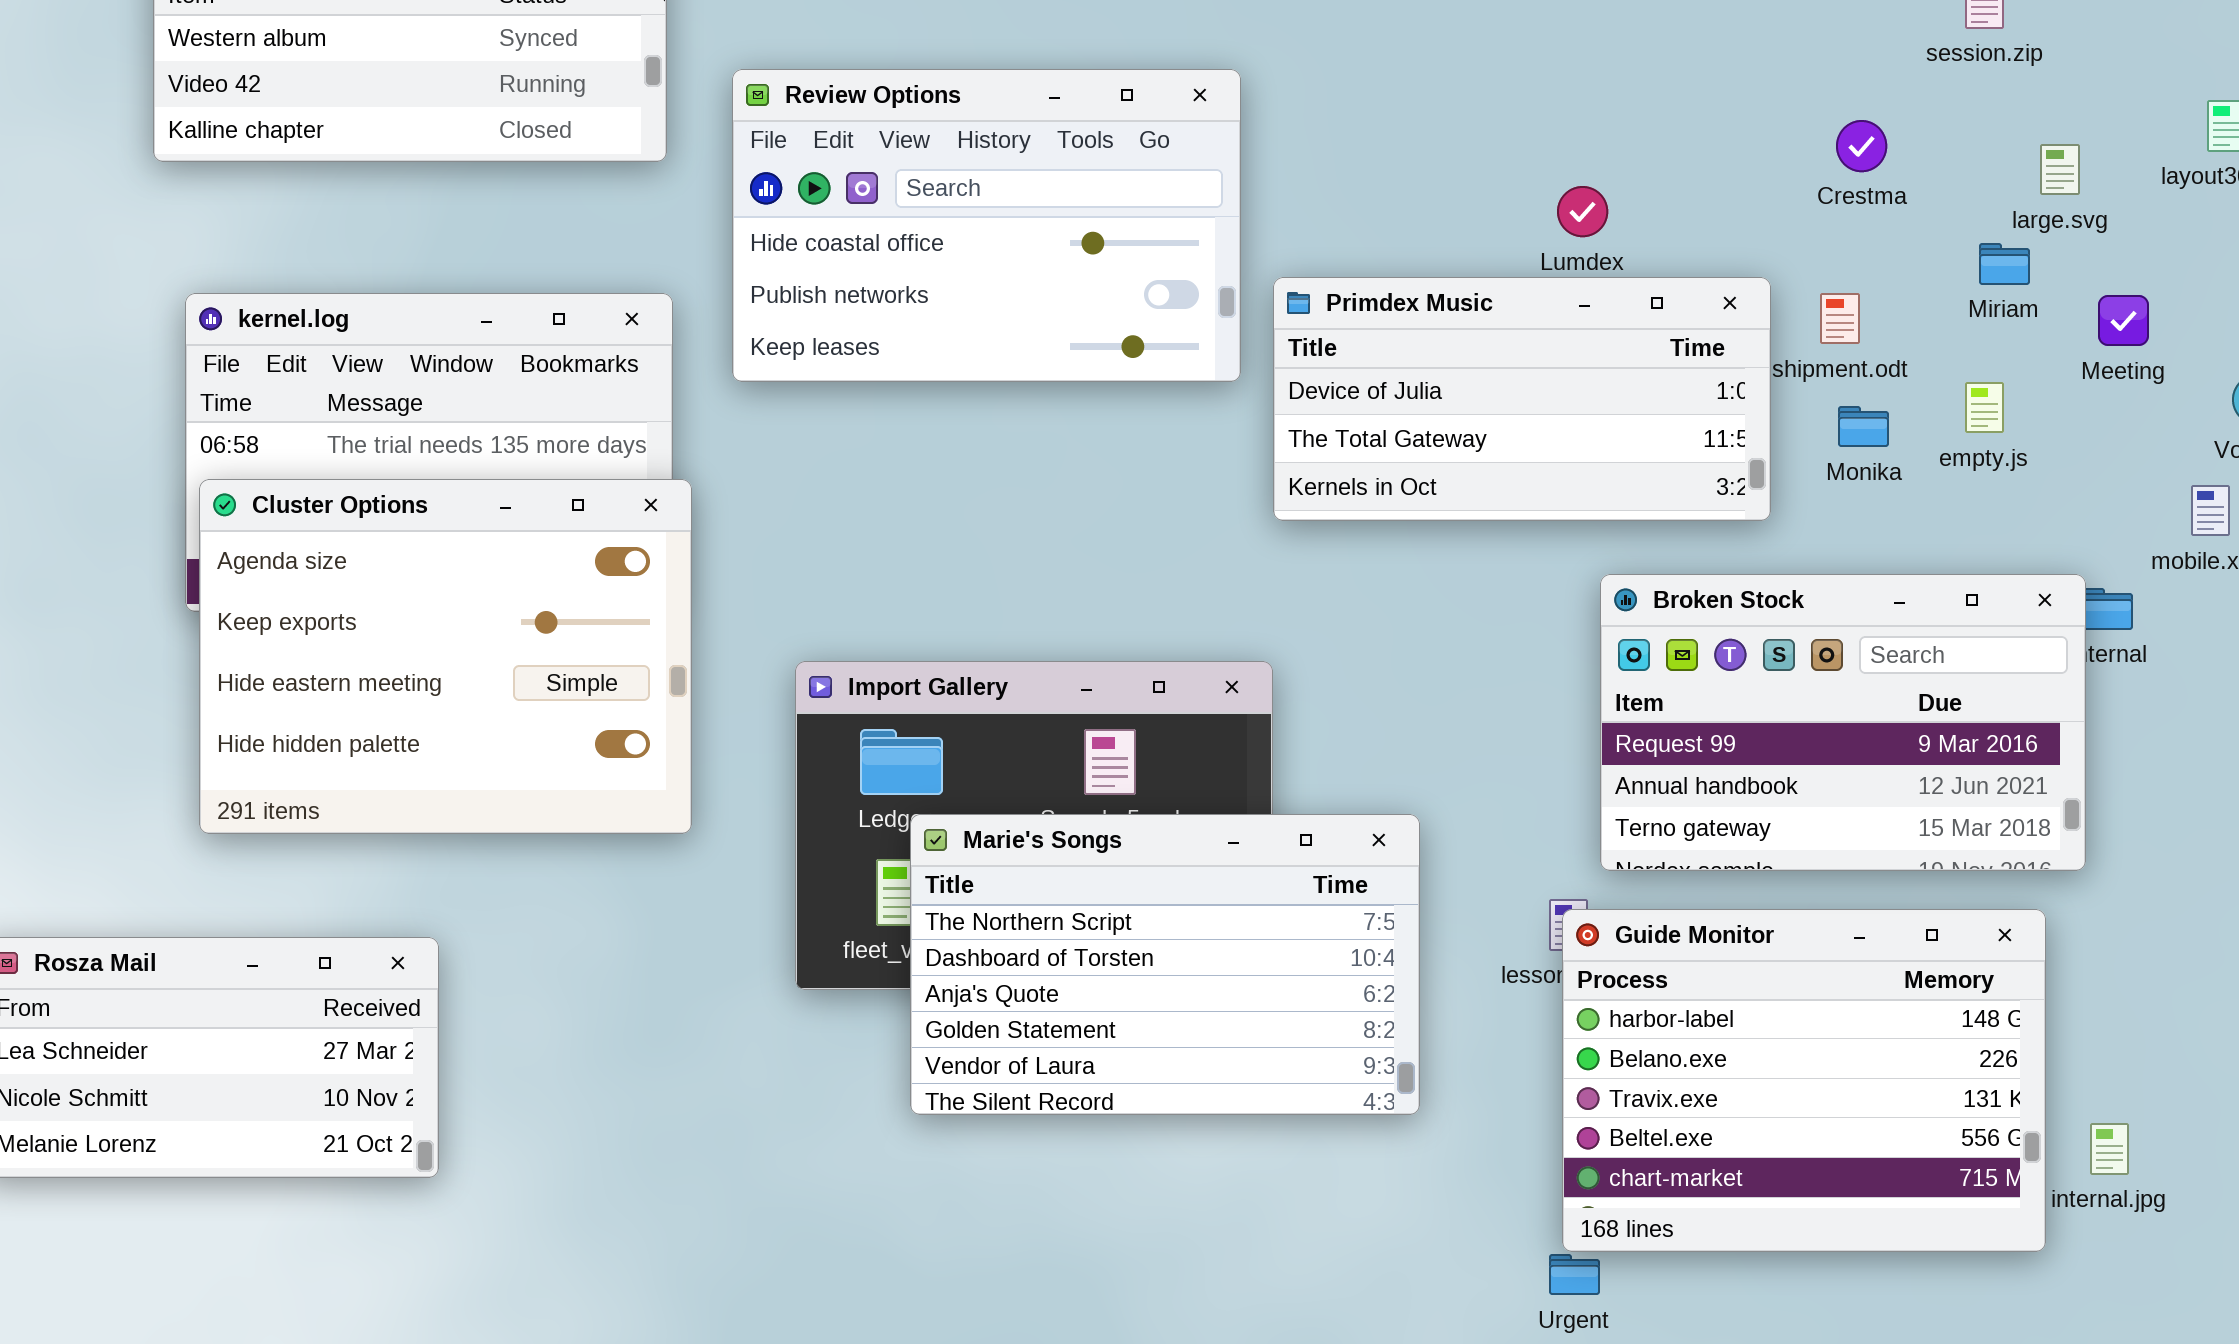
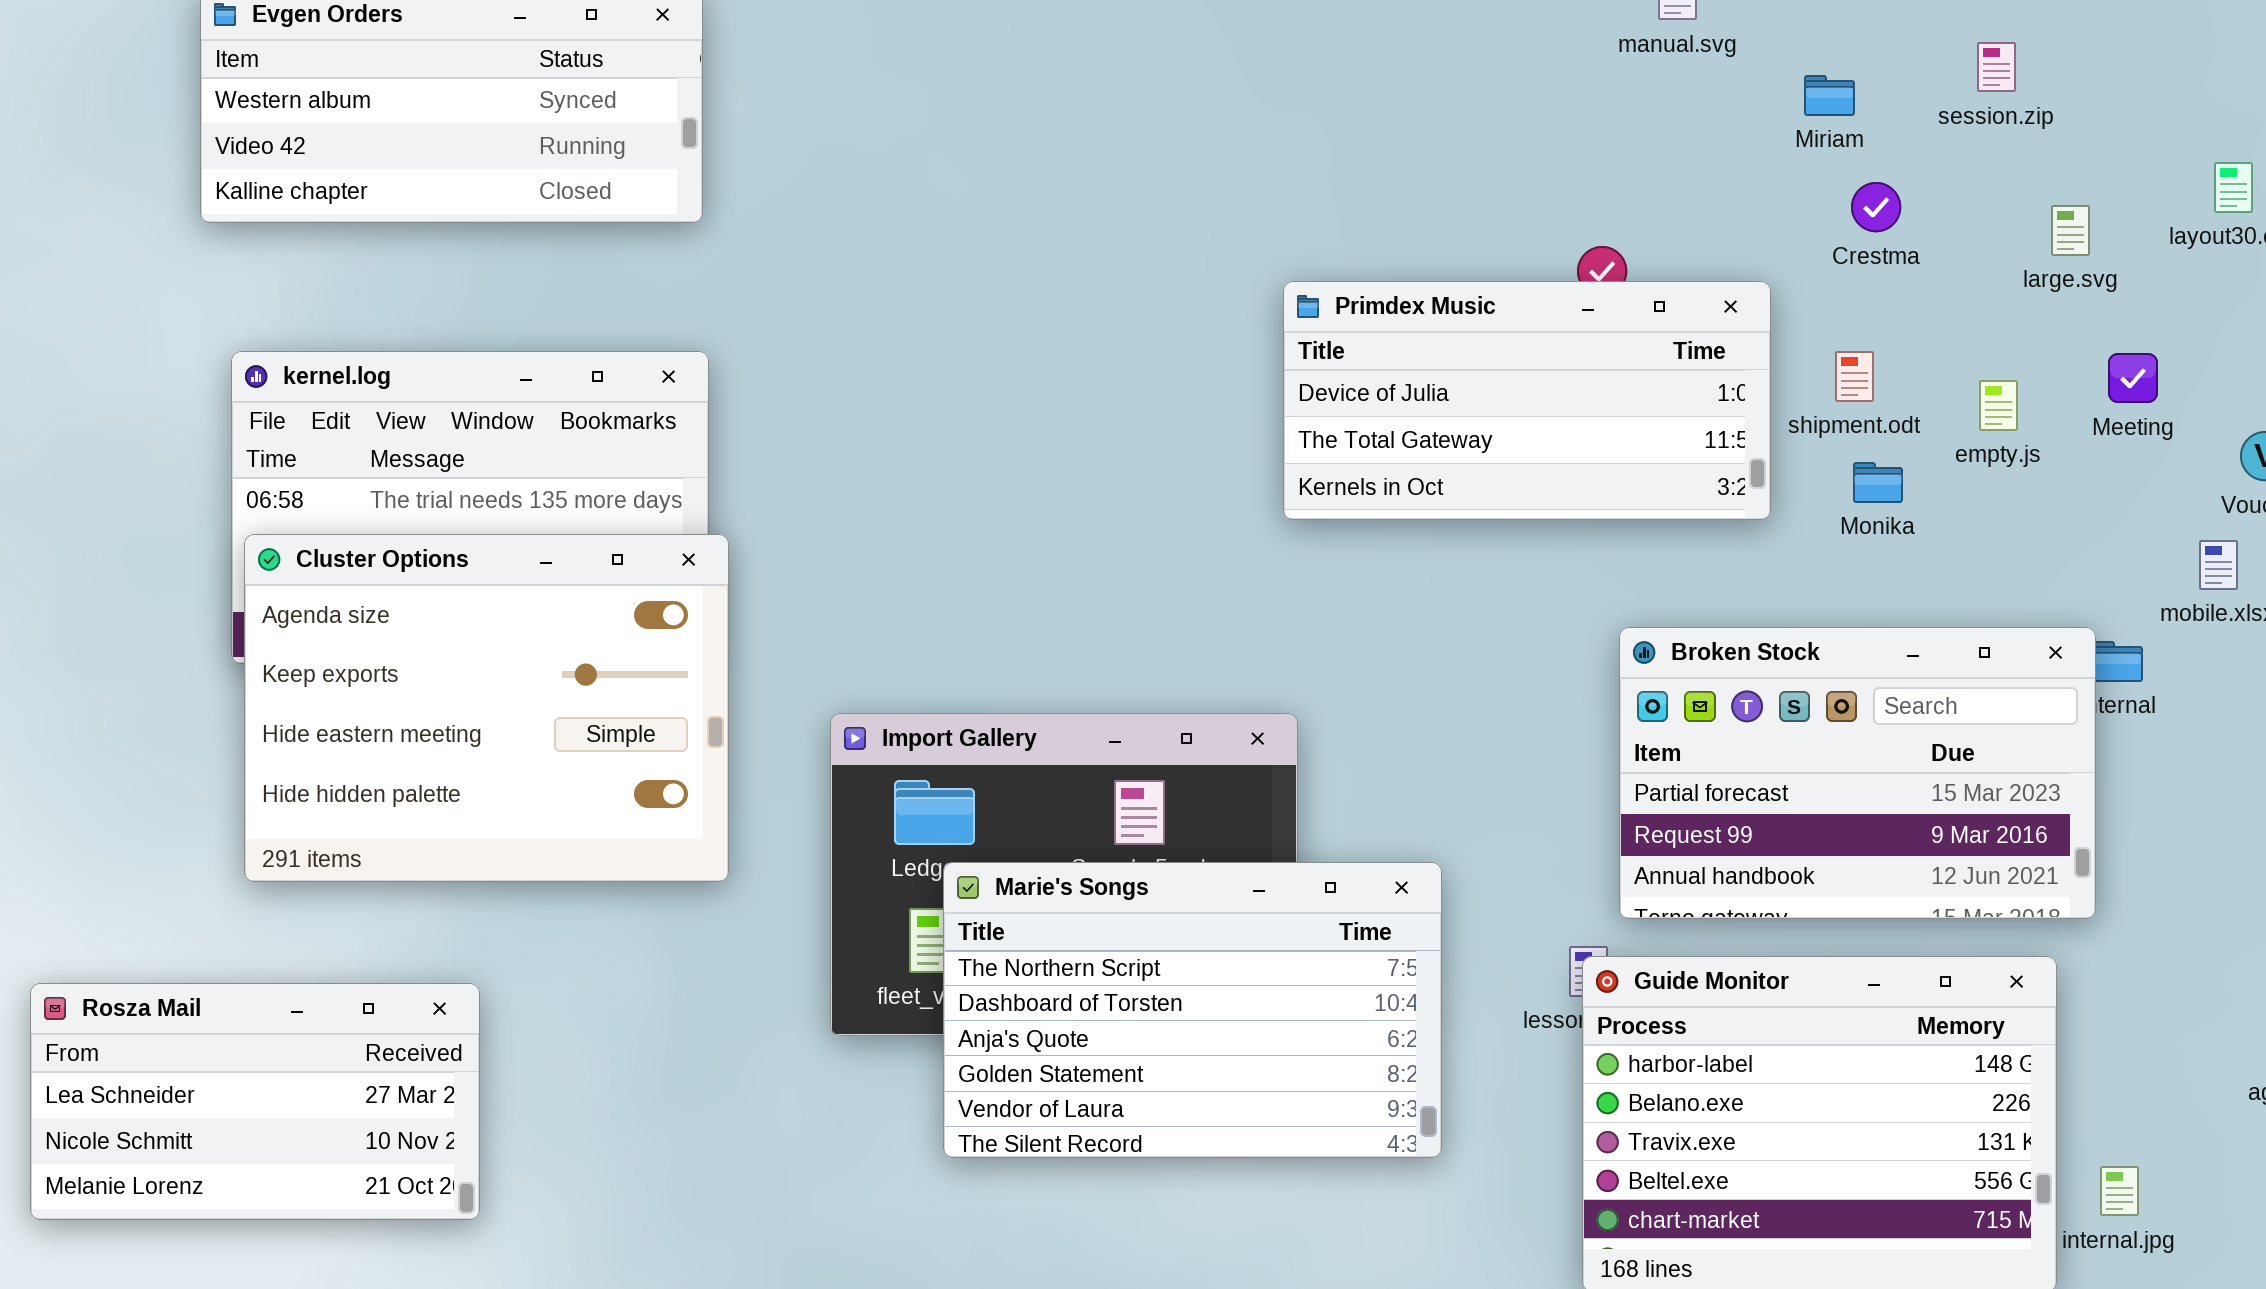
Review Options: [732,69,1241,382] -> none, closed
Miriam: [1979,243,2030,285] -> [1804,75,1855,116], moved
Primdex Music: [1273,277,1771,521] -> [1283,281,1771,520], moved
empty.js: [1965,382,2004,433] -> [1979,380,2018,431], moved
Broken Stock: [1600,574,2086,871] -> [1619,627,2096,919], scrolled up 1 row

